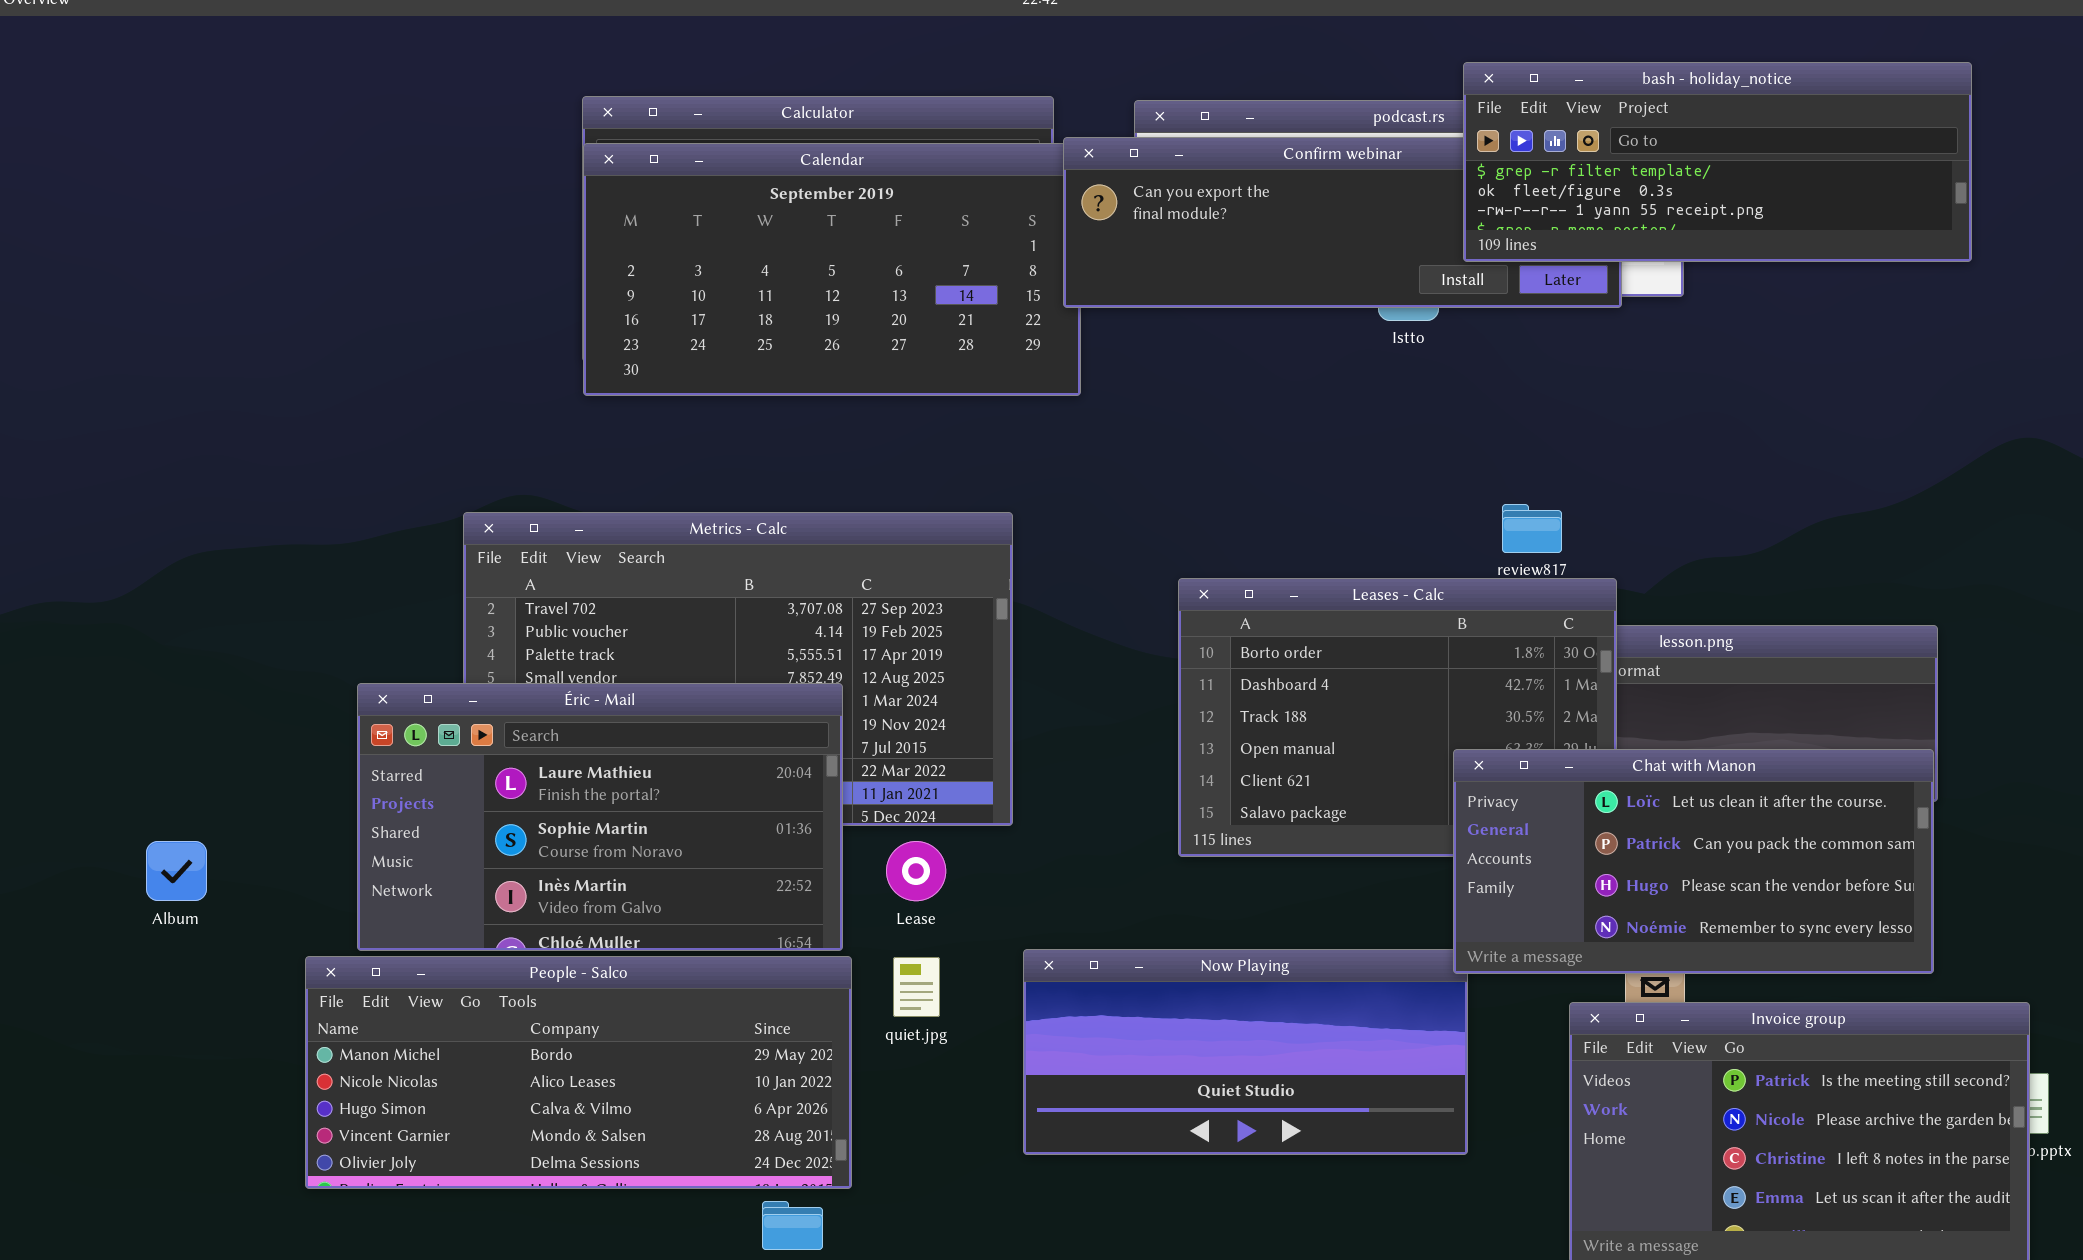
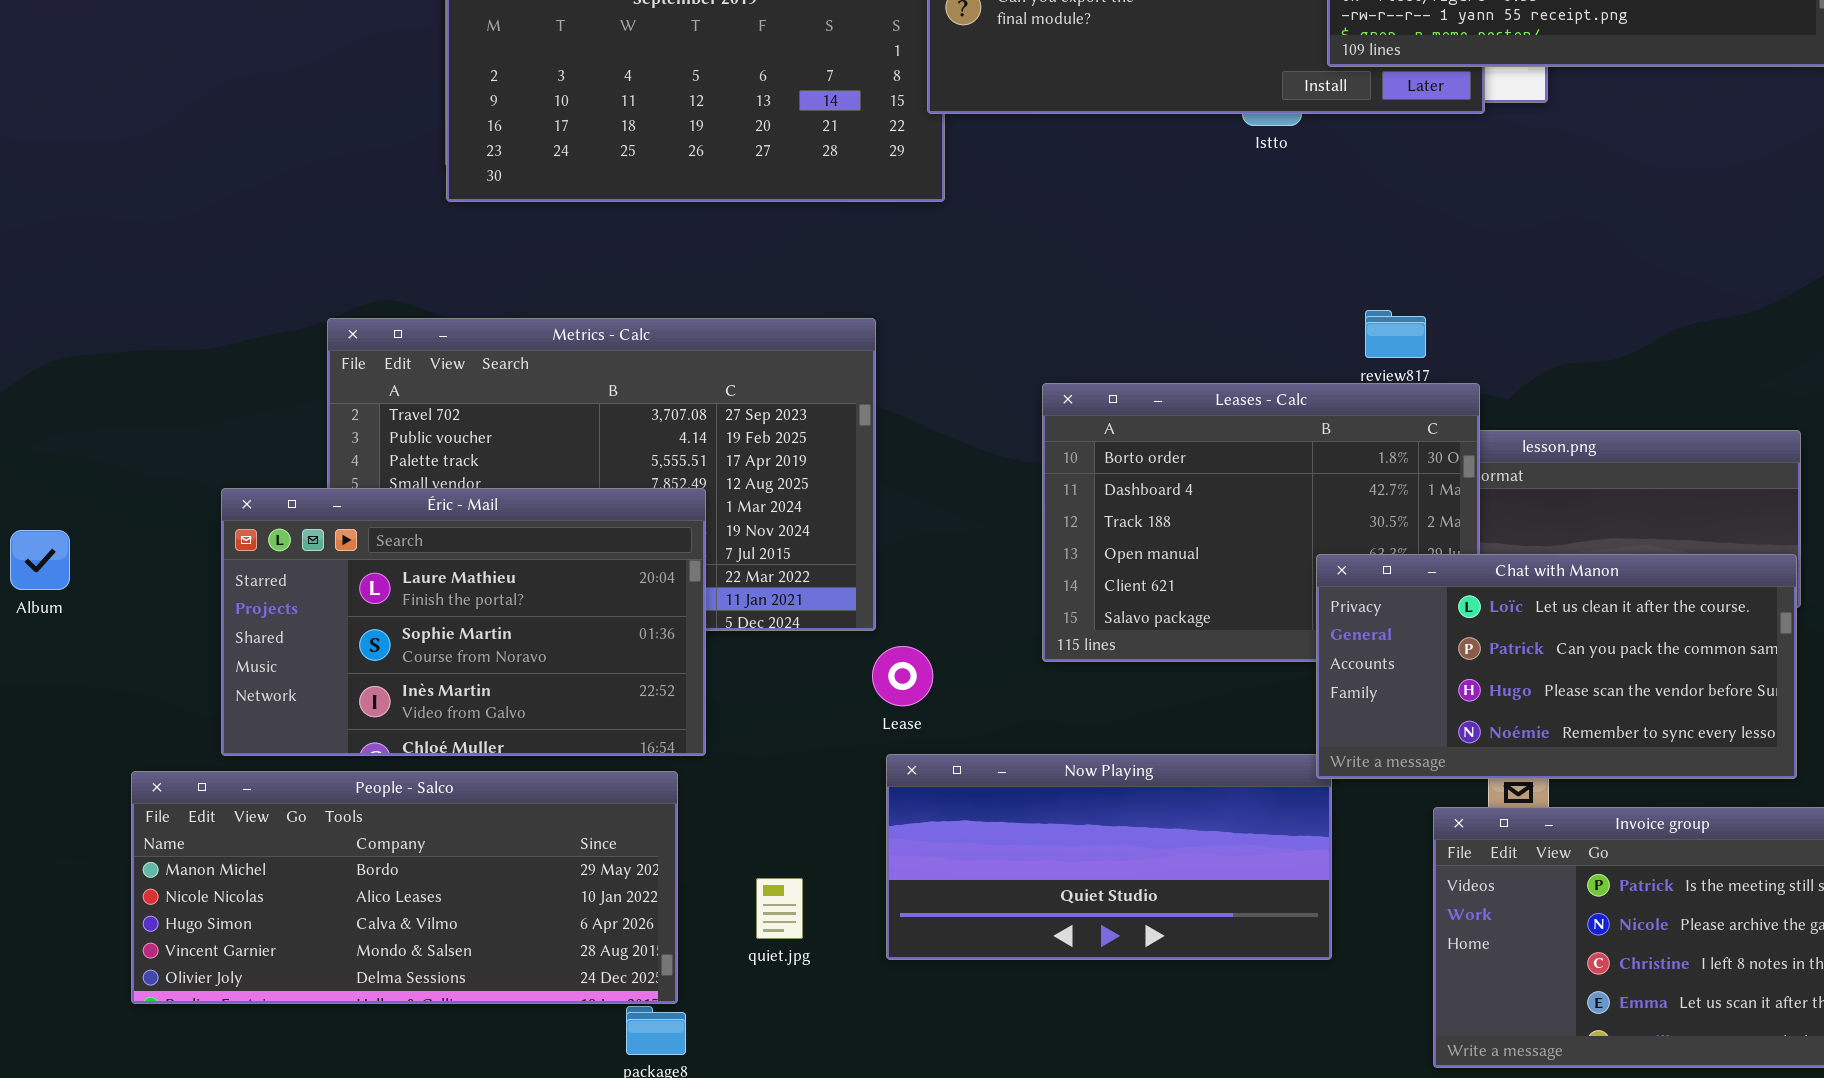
Album: [146,841,207,901] -> [10,530,70,590], moved
Lease: [886,841,946,901] -> [872,646,933,706], moved
People - Salco: [305,956,852,1189] -> [131,771,678,1004], moved
quiet.jpg: [893,957,940,1017] -> [756,878,803,939], moved

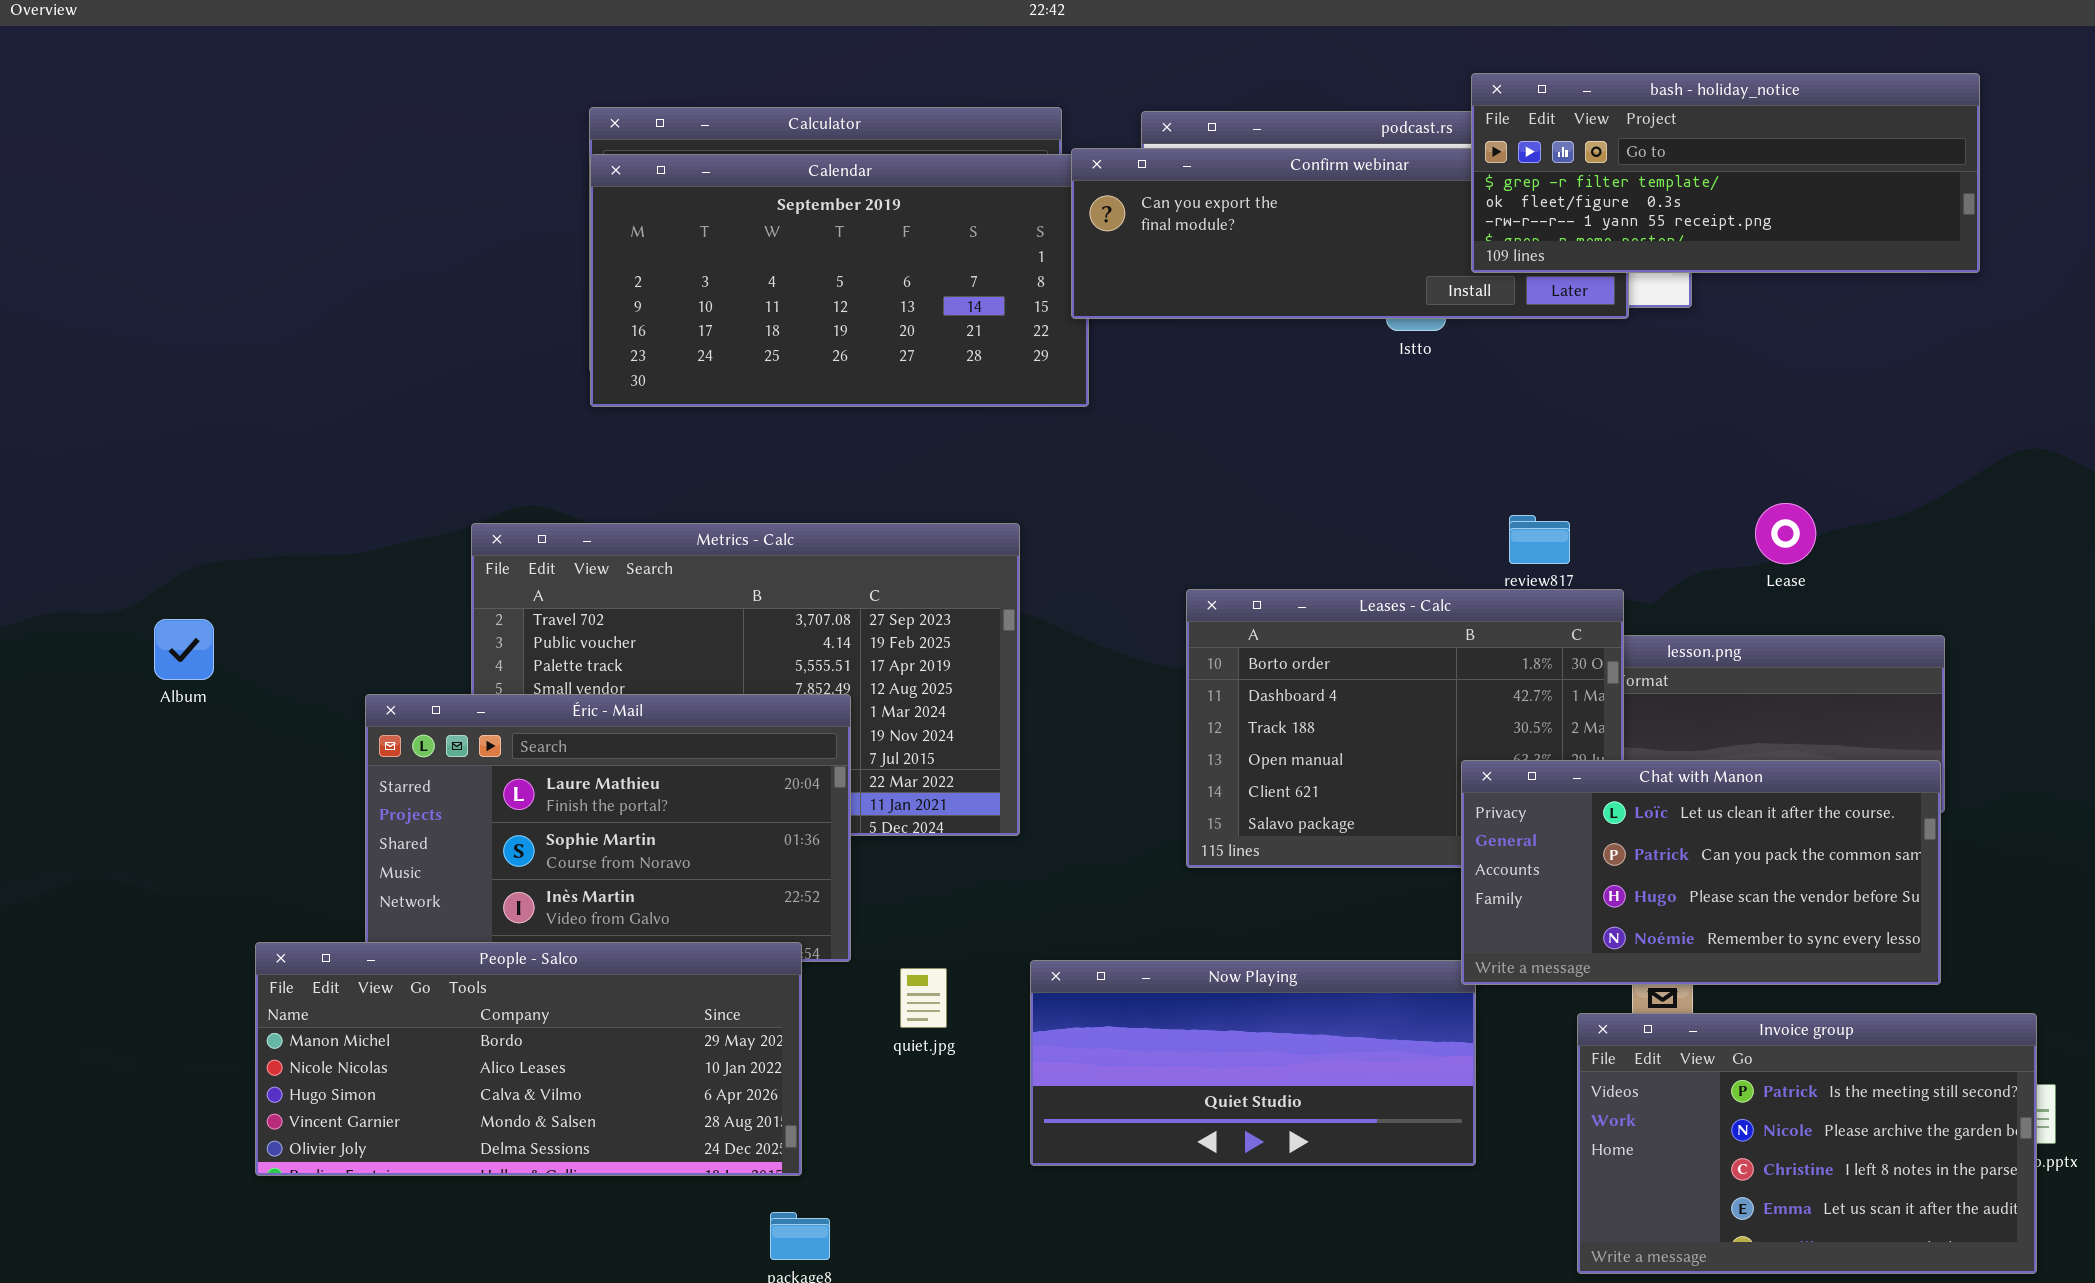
Album: [10,530,70,590] -> [154,619,214,680], moved
Lease: [872,646,933,706] -> [1755,503,1816,564], moved
People - Salco: [131,771,678,1004] -> [255,942,802,1176], moved
quiet.jpg: [756,878,803,939] -> [900,968,947,1028], moved

